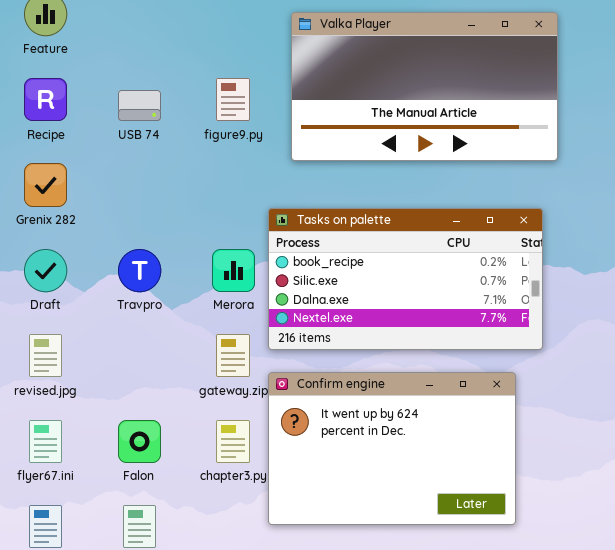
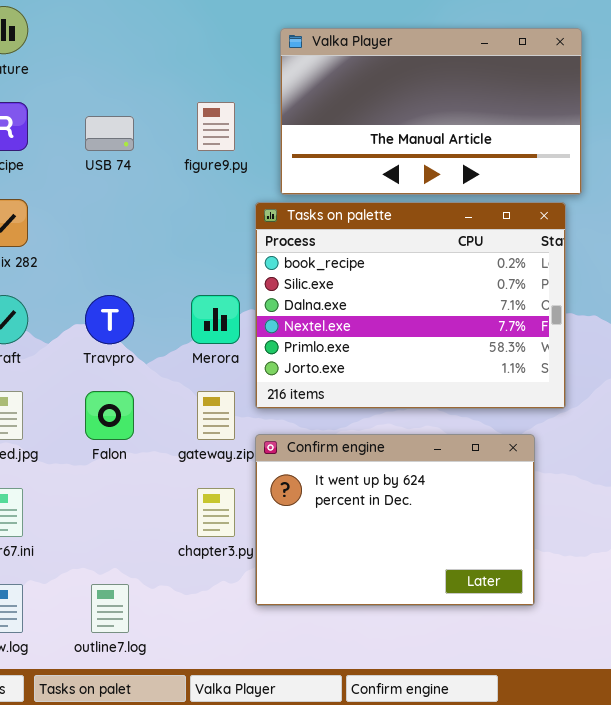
Tasks on palette: [268,208,543,350] -> [255,202,566,409], resized
Falon: [118,420,161,463] -> [85,391,134,440], moved

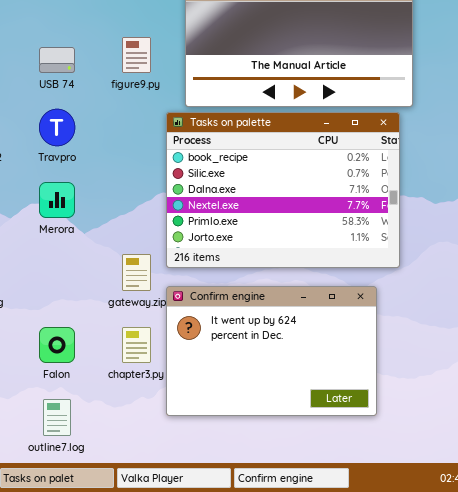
Travpro: [85,295,134,344] -> [39,109,75,146], moved
Merora: [191,295,240,344] -> [39,182,75,218], moved
Falon: [85,391,134,440] -> [39,327,75,363], moved

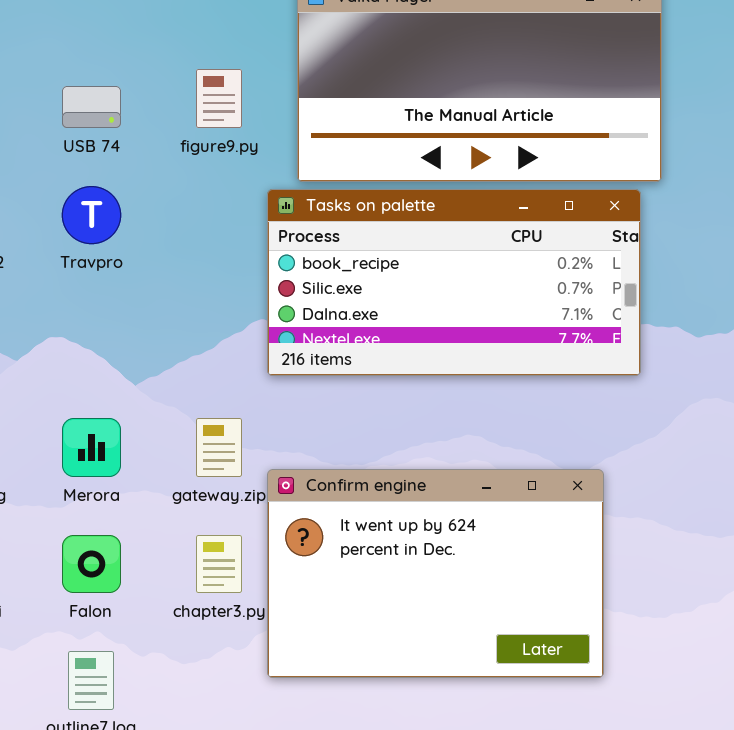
Tasks on palette: [166,112,400,268] -> [267,189,641,376], resized
Merora: [39,182,75,218] -> [62,418,121,477], moved

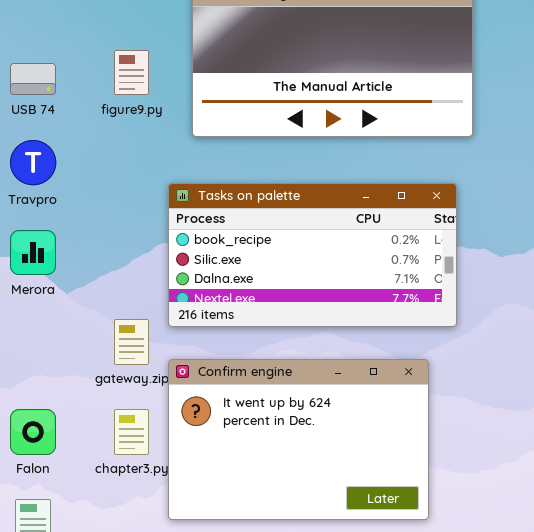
Tasks on palette: [267,189,641,376] -> [168,183,457,327], moved
Merora: [62,418,121,477] -> [10,230,56,275], moved

